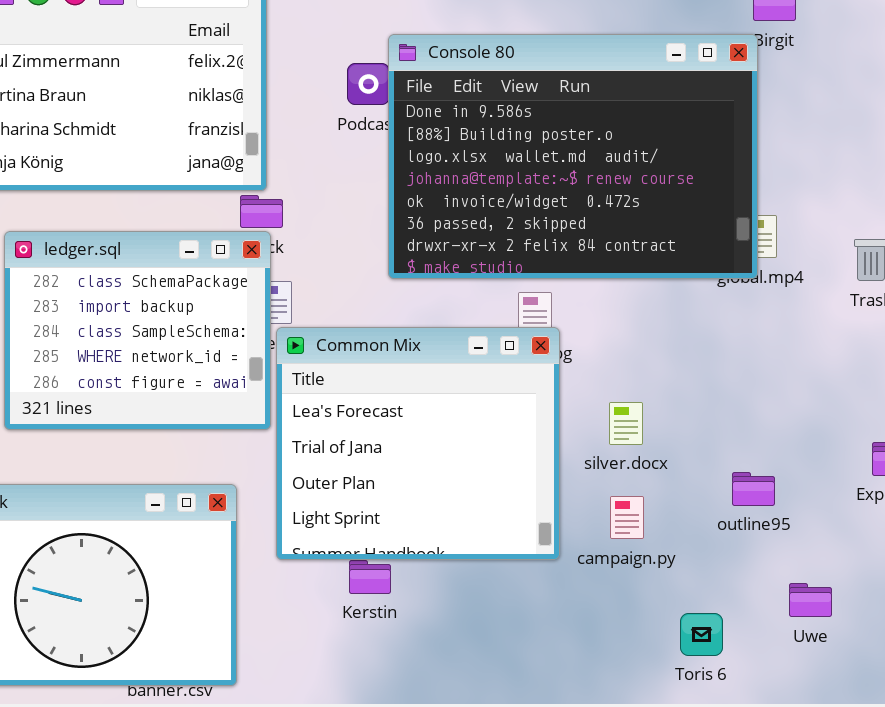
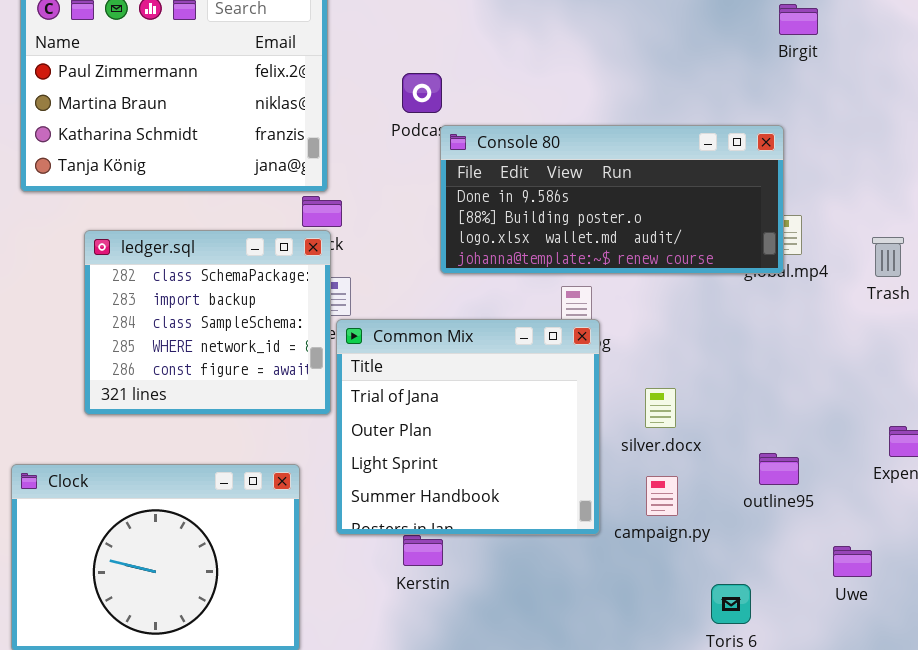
Console 80: [388,34,758,279] -> [440,125,784,274], resized
Common Mix: [276,327,560,560] -> [336,319,600,535], scrolled down 1 row
Uwe: [789,583,832,617] -> [833,546,872,577], moved

